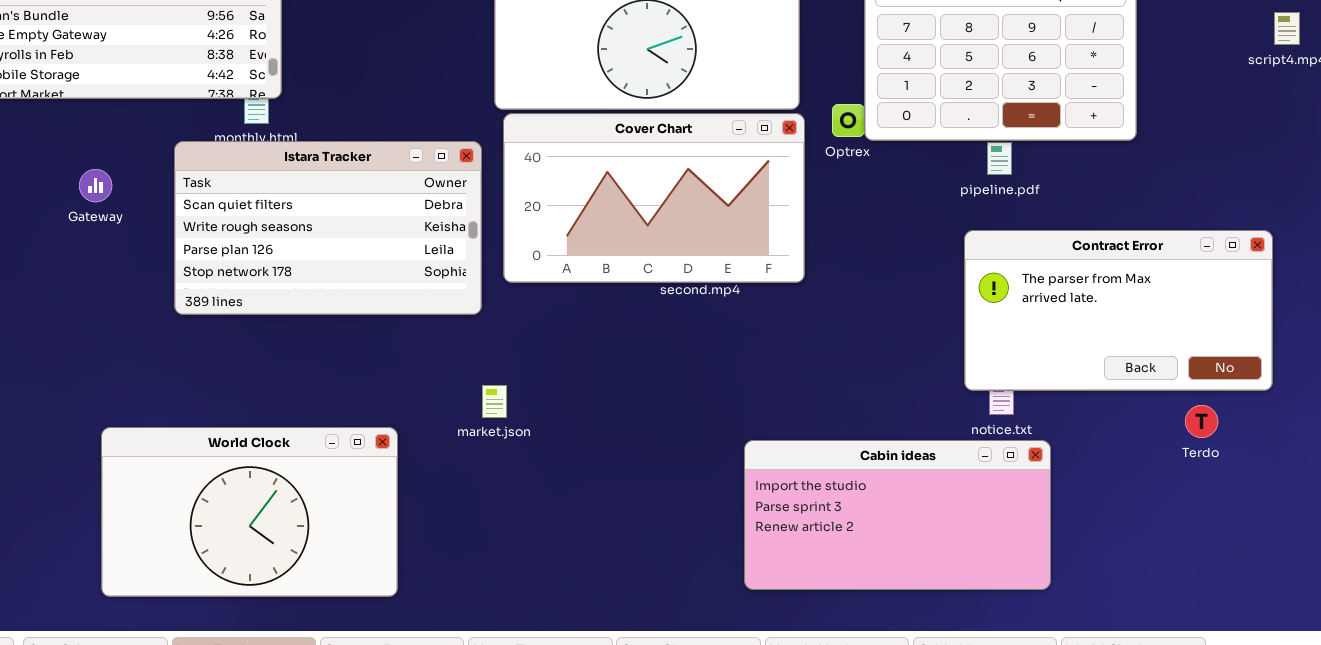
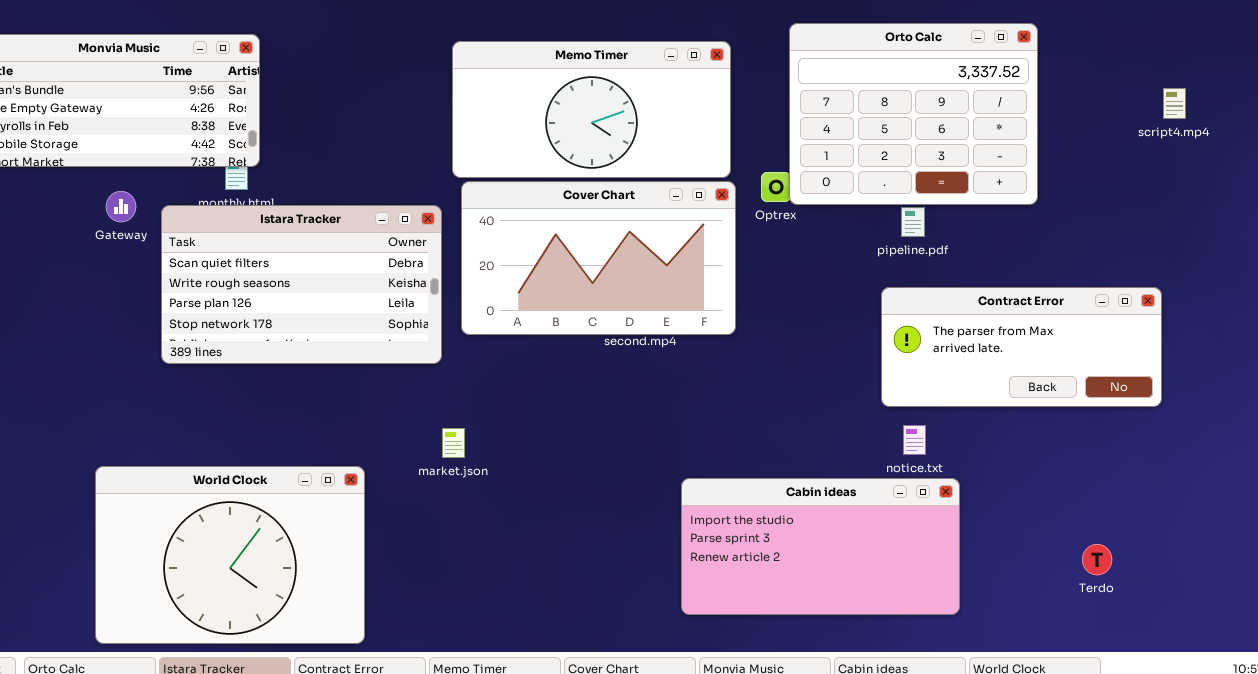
Gateway: [79,169,112,202] -> [106,191,136,222], moved
Contract Error: [964,230,1273,391] -> [881,287,1162,407], resized
Terdo: [1185,405,1218,438] -> [1082,544,1112,575], moved
World Clock: [101,427,398,597] -> [95,466,365,644], resized

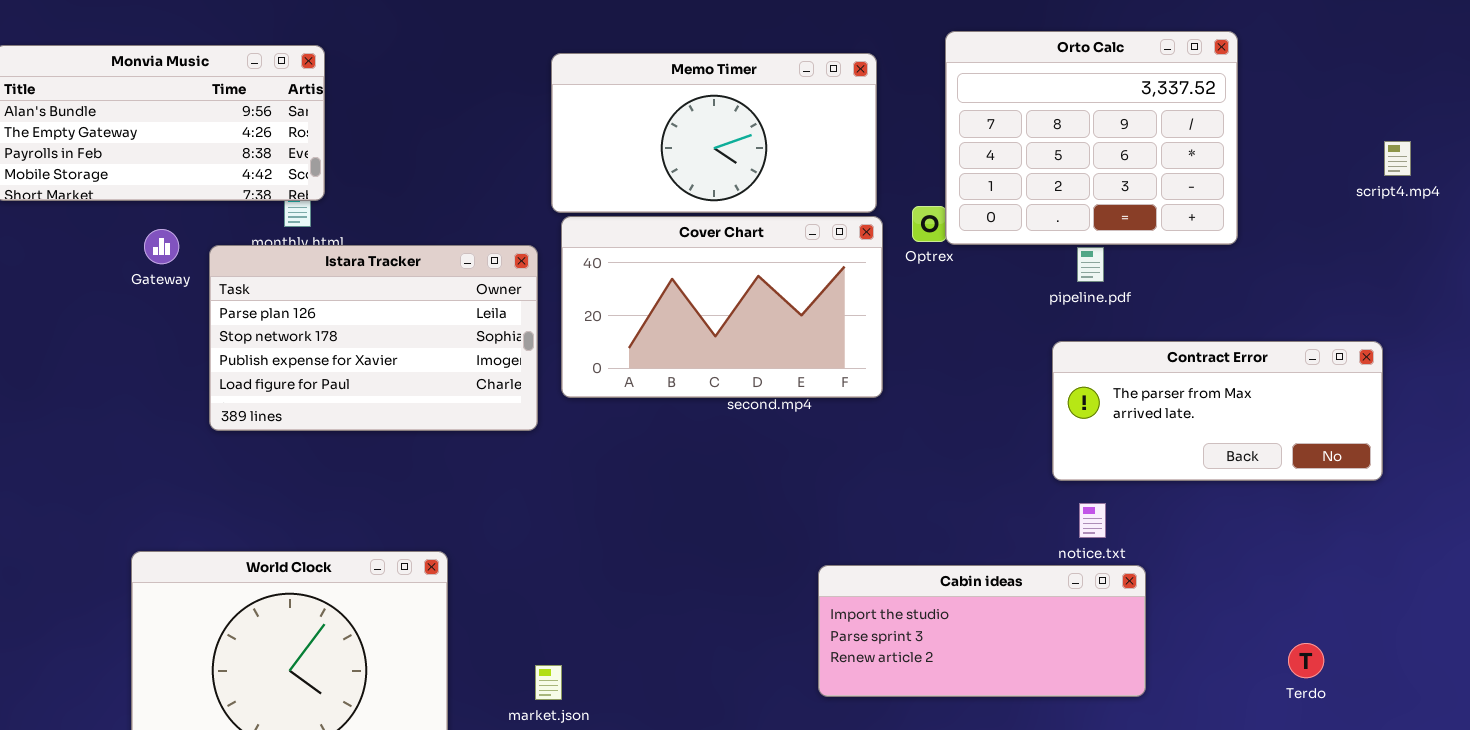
script4.mp4: [1163,88,1186,119] -> [1384,141,1411,176], moved
Istara Tracker: [161,205,442,364] -> [209,245,538,431], scrolled down 2 rows
market.json: [442,428,465,458] -> [535,665,562,700], moved
Cabin ideas: [681,478,960,615] -> [818,565,1146,697], resized

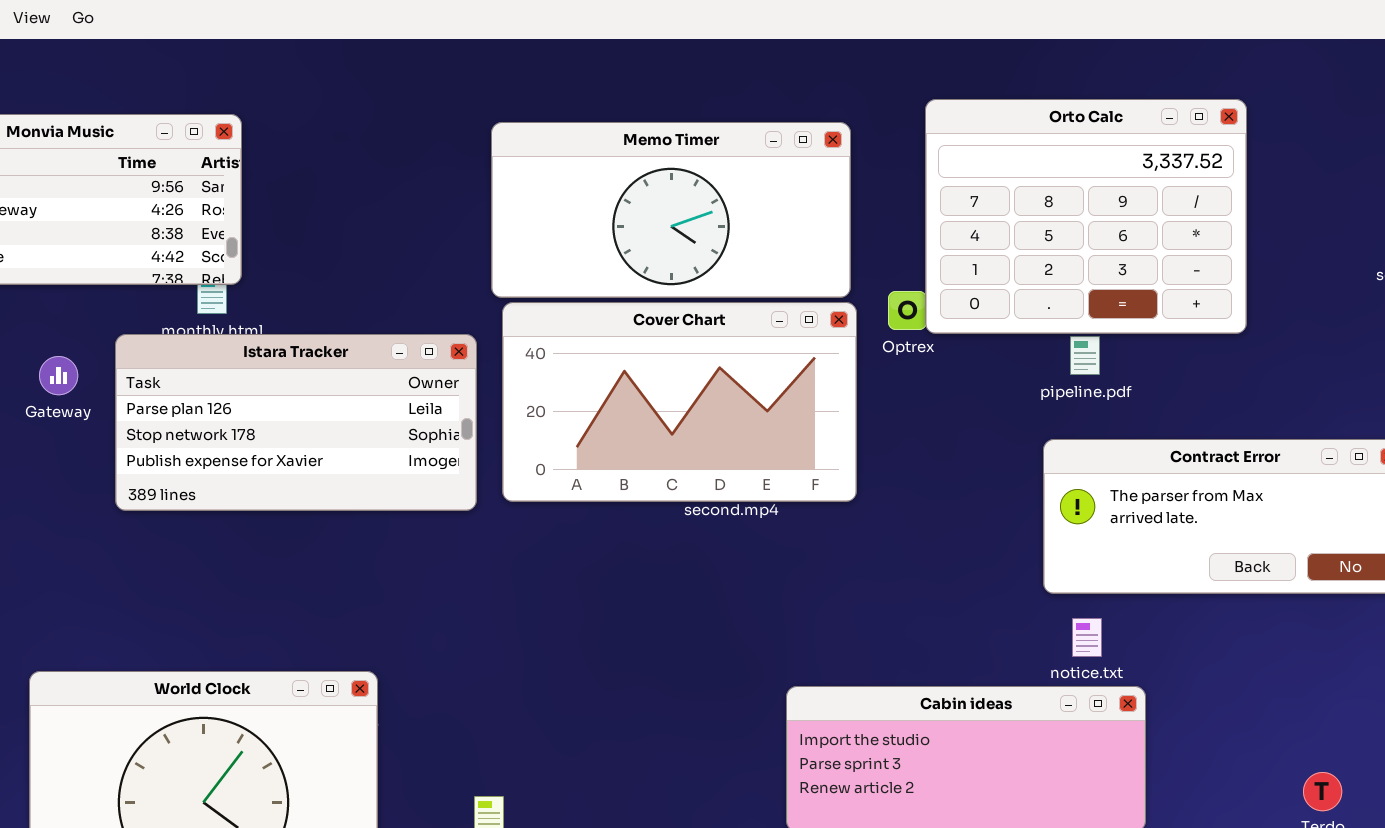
Gateway: [144,229,179,264] -> [39,356,78,395], moved
Istara Tracker: [209,245,538,431] -> [115,334,477,511], resized

